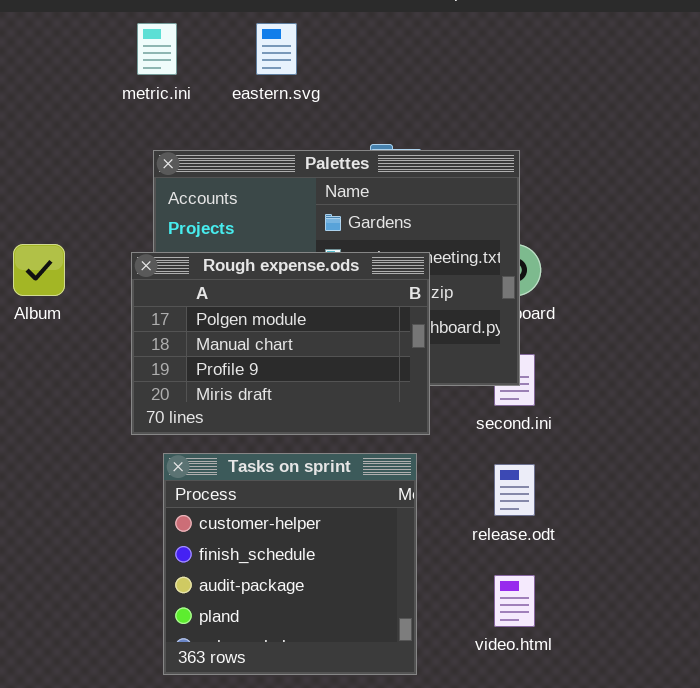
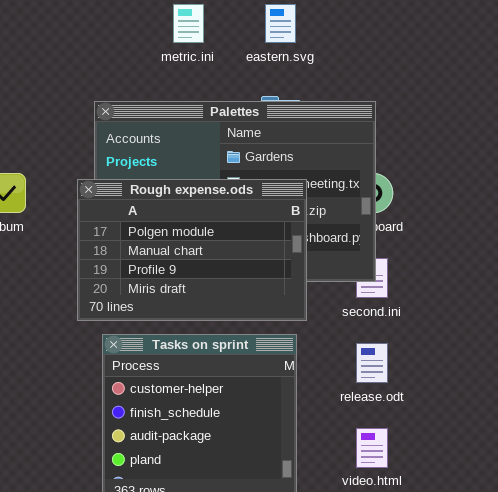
metric.ini: [137,23,177,75] -> [173,4,204,43], moved
eastern.svg: [256,23,297,75] -> [265,4,296,43], moved

